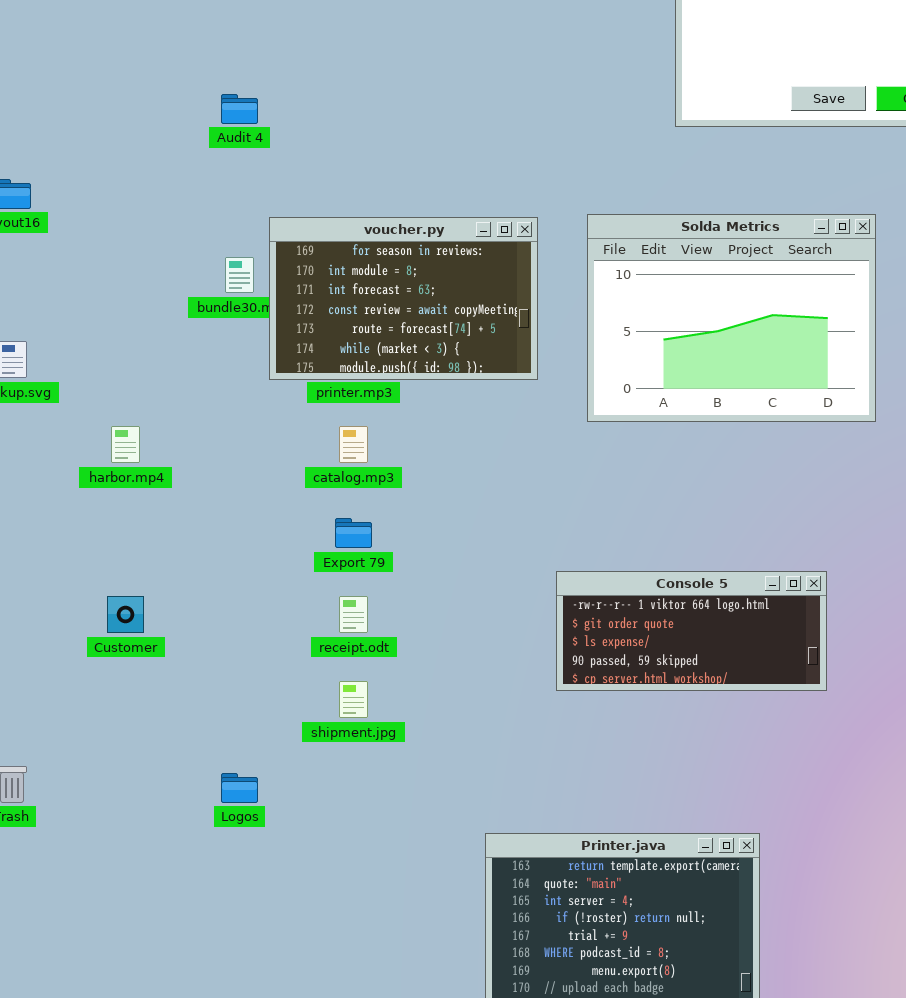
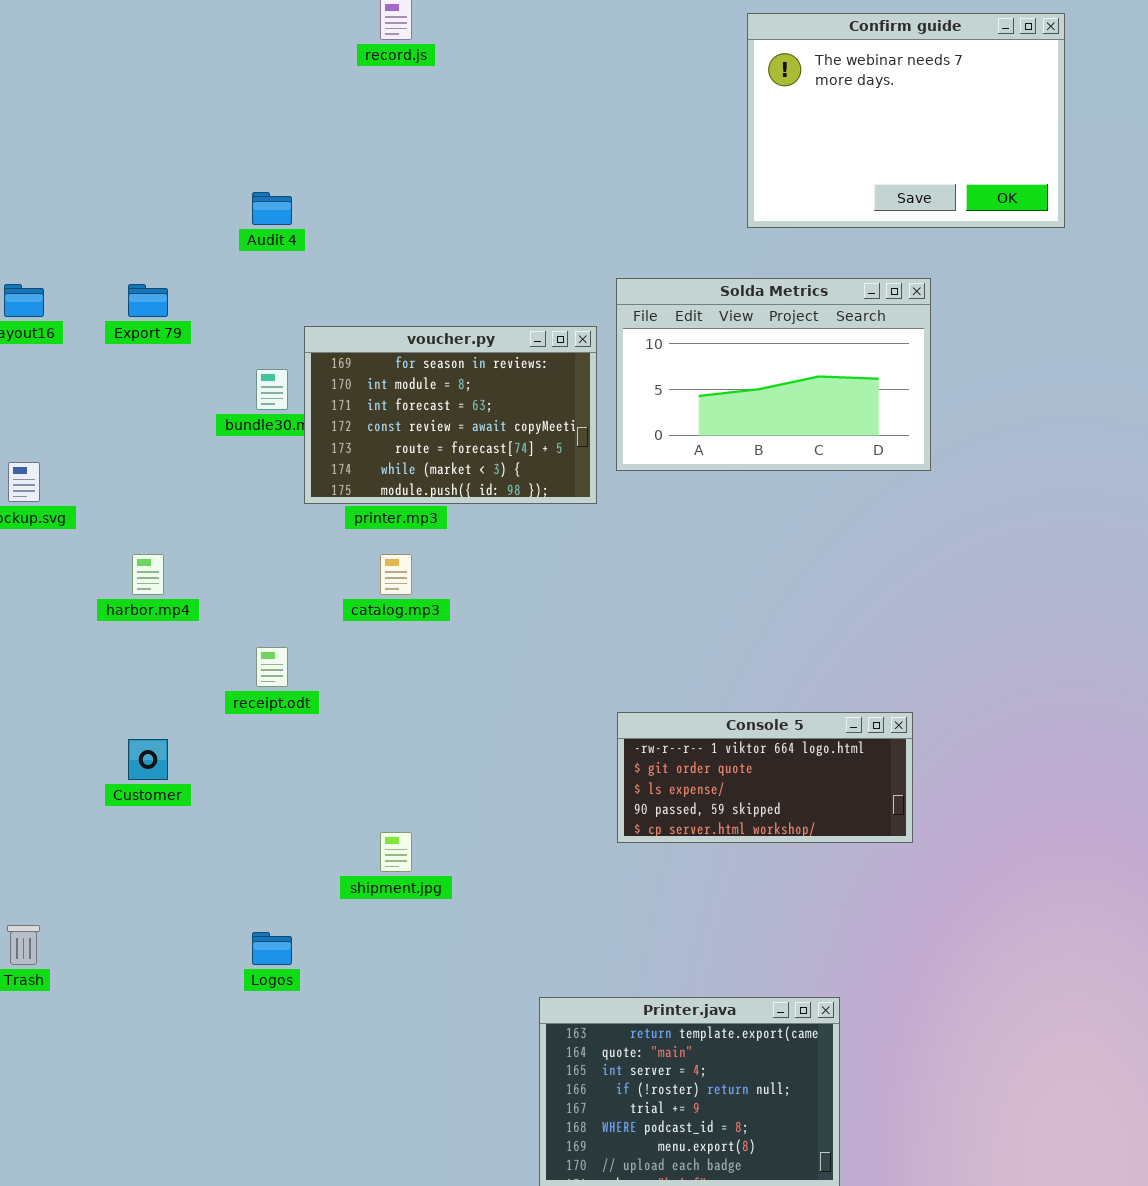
Solda Metrics: [587,214,876,422] -> [616,278,931,471], moved, resized
Export 79: [335,518,372,548] -> [128,284,168,317], moved
receipt.odt: [339,596,368,633] -> [256,647,288,687], moved

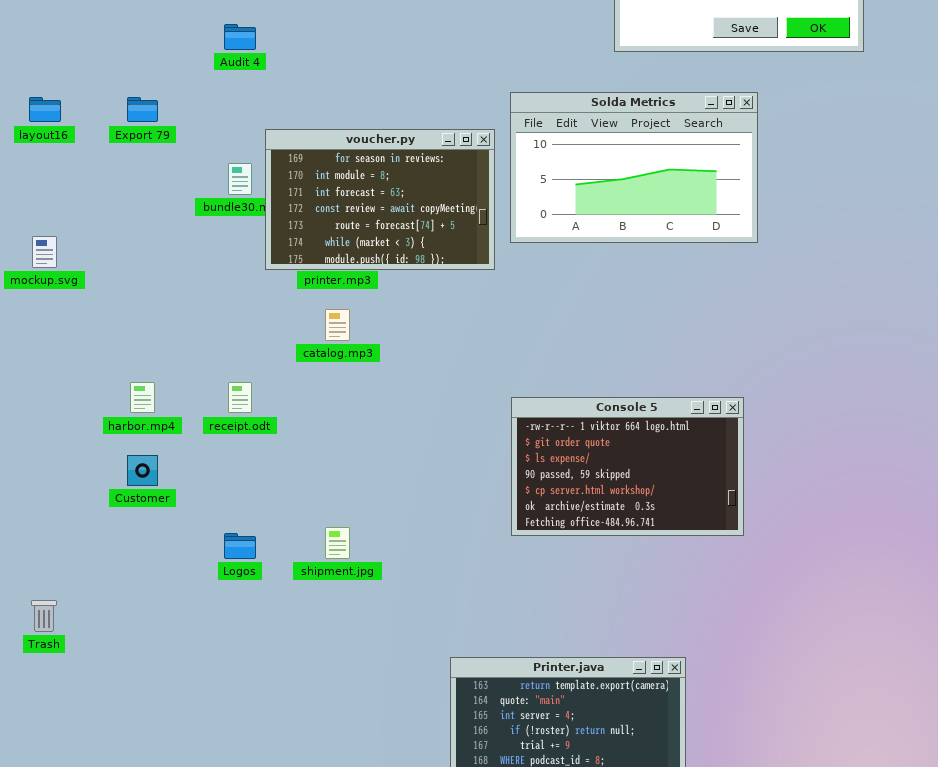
harbor.mp4: [132,554,164,595] -> [130,382,155,413], moved
Console 5: [617,712,913,843] -> [511,397,744,536], resized
Logos: [252,932,292,965] -> [224,533,256,559], moved

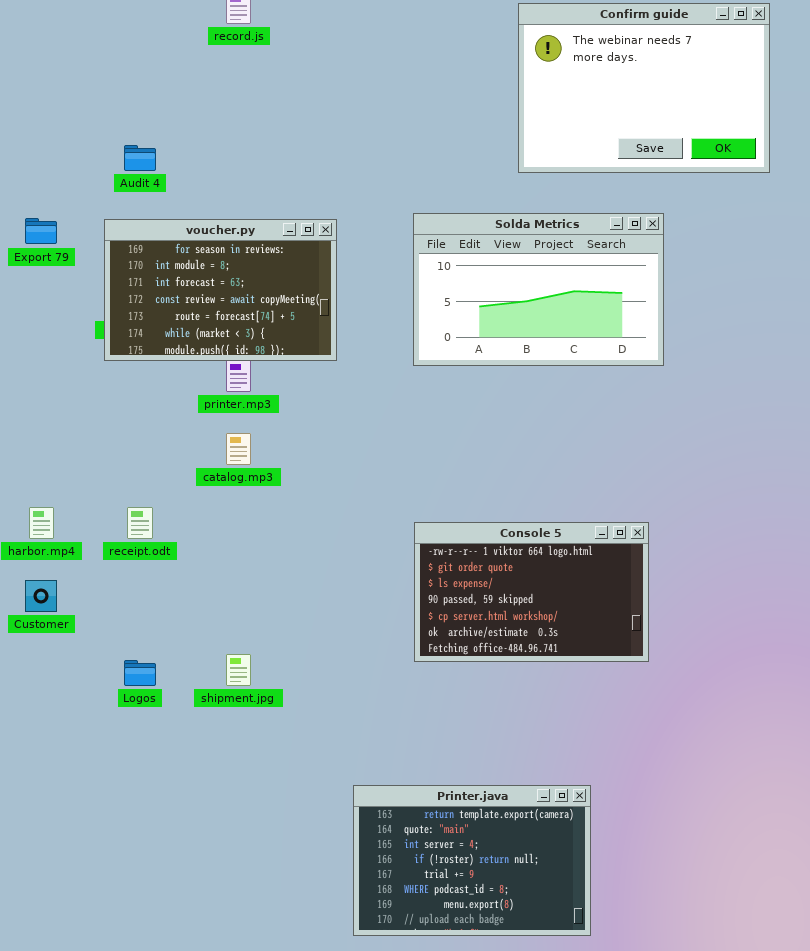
voucher.py: [265,129,495,270] -> [104,219,337,361], moved

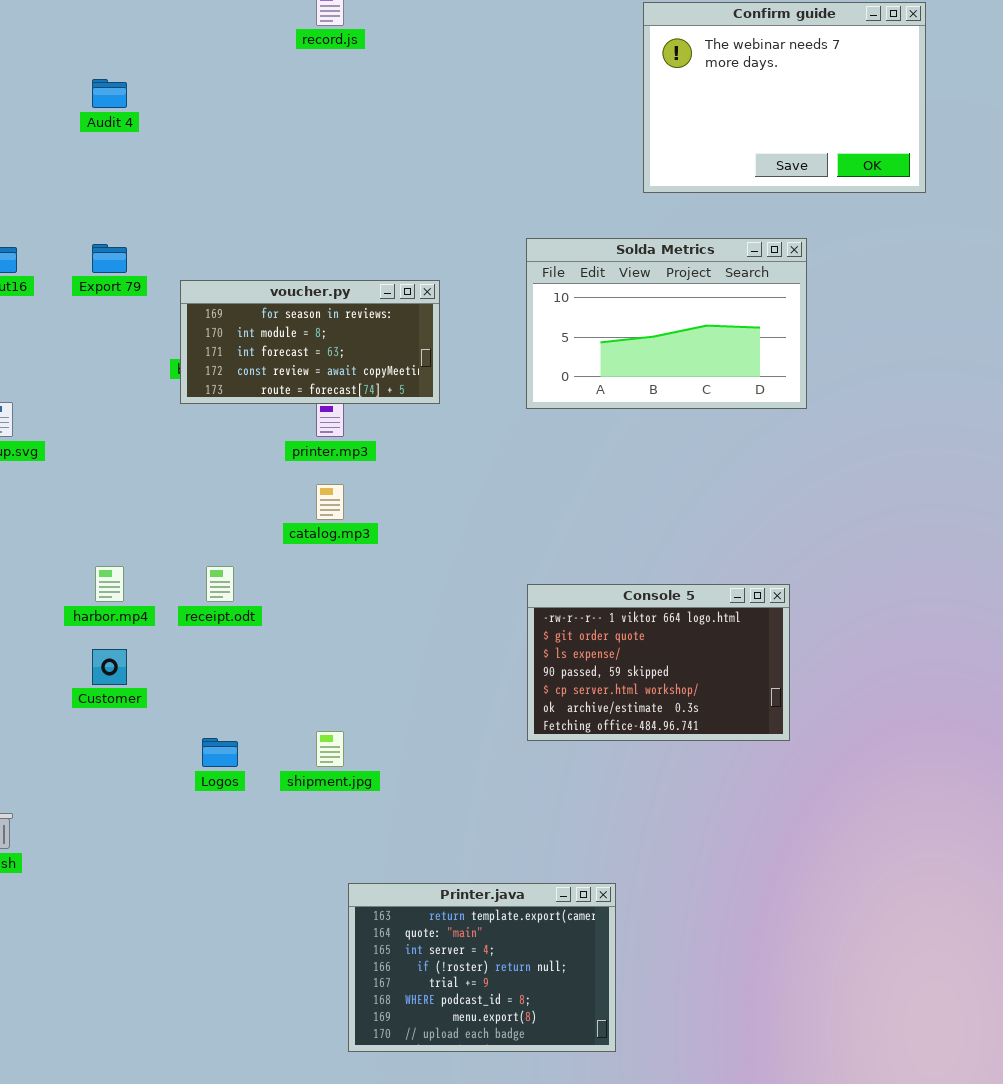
Audit 4: [124,145,156,171] -> [92,79,127,108], moved
voucher.py: [104,219,337,361] -> [180,280,440,404], resized
Printer.java: [353,785,591,936] -> [348,883,616,1052], moved

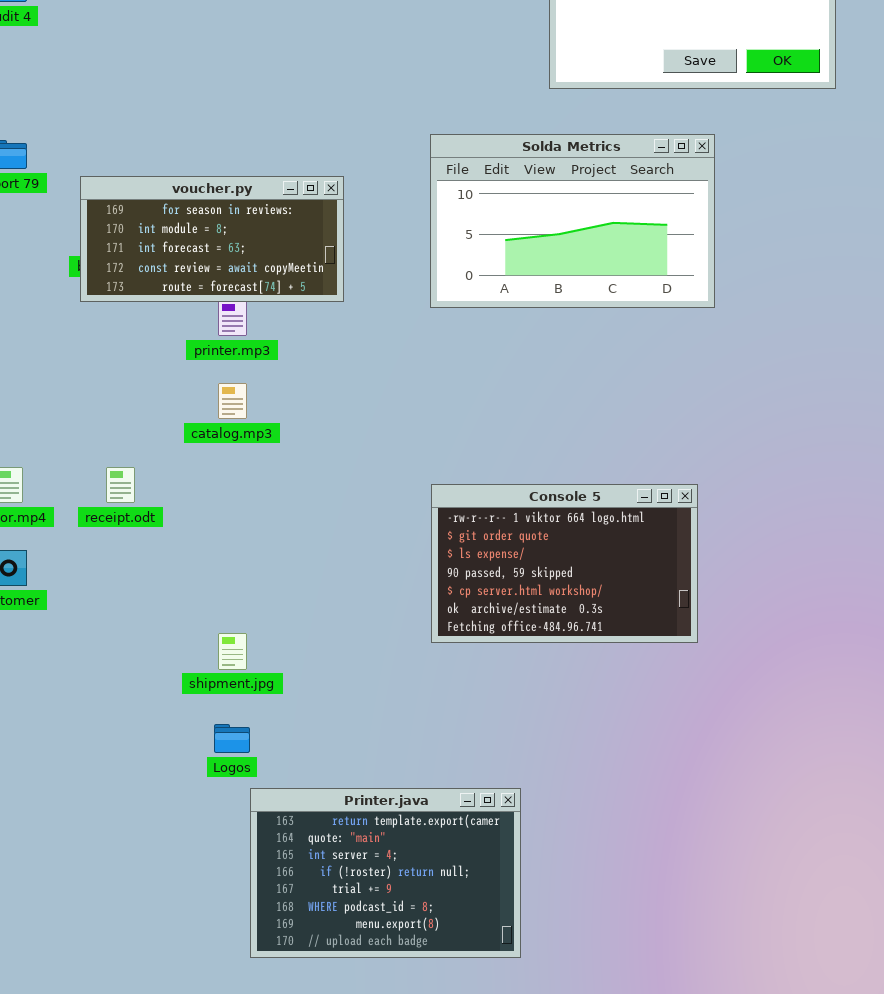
Logos: [202,738,238,767] -> [214,724,250,753], moved

